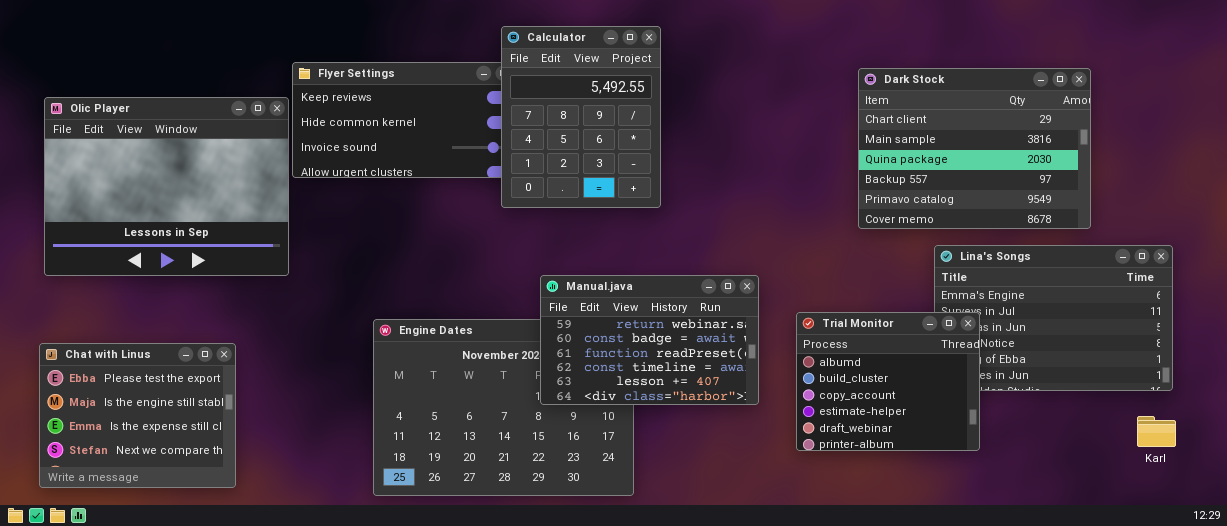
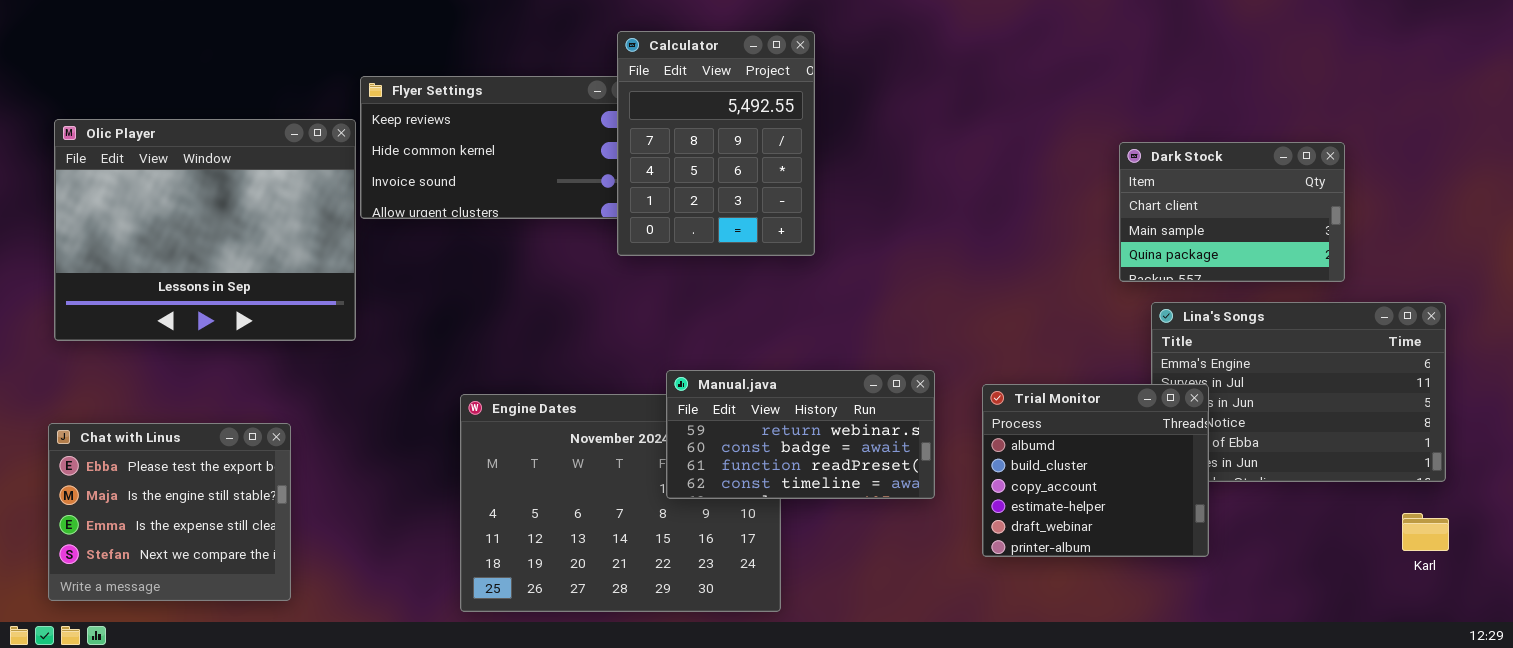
Dark Stock: [858,68,1091,229] -> [1119,142,1345,282], resized
Manual.java: [540,275,759,405] -> [666,370,935,499], resized

